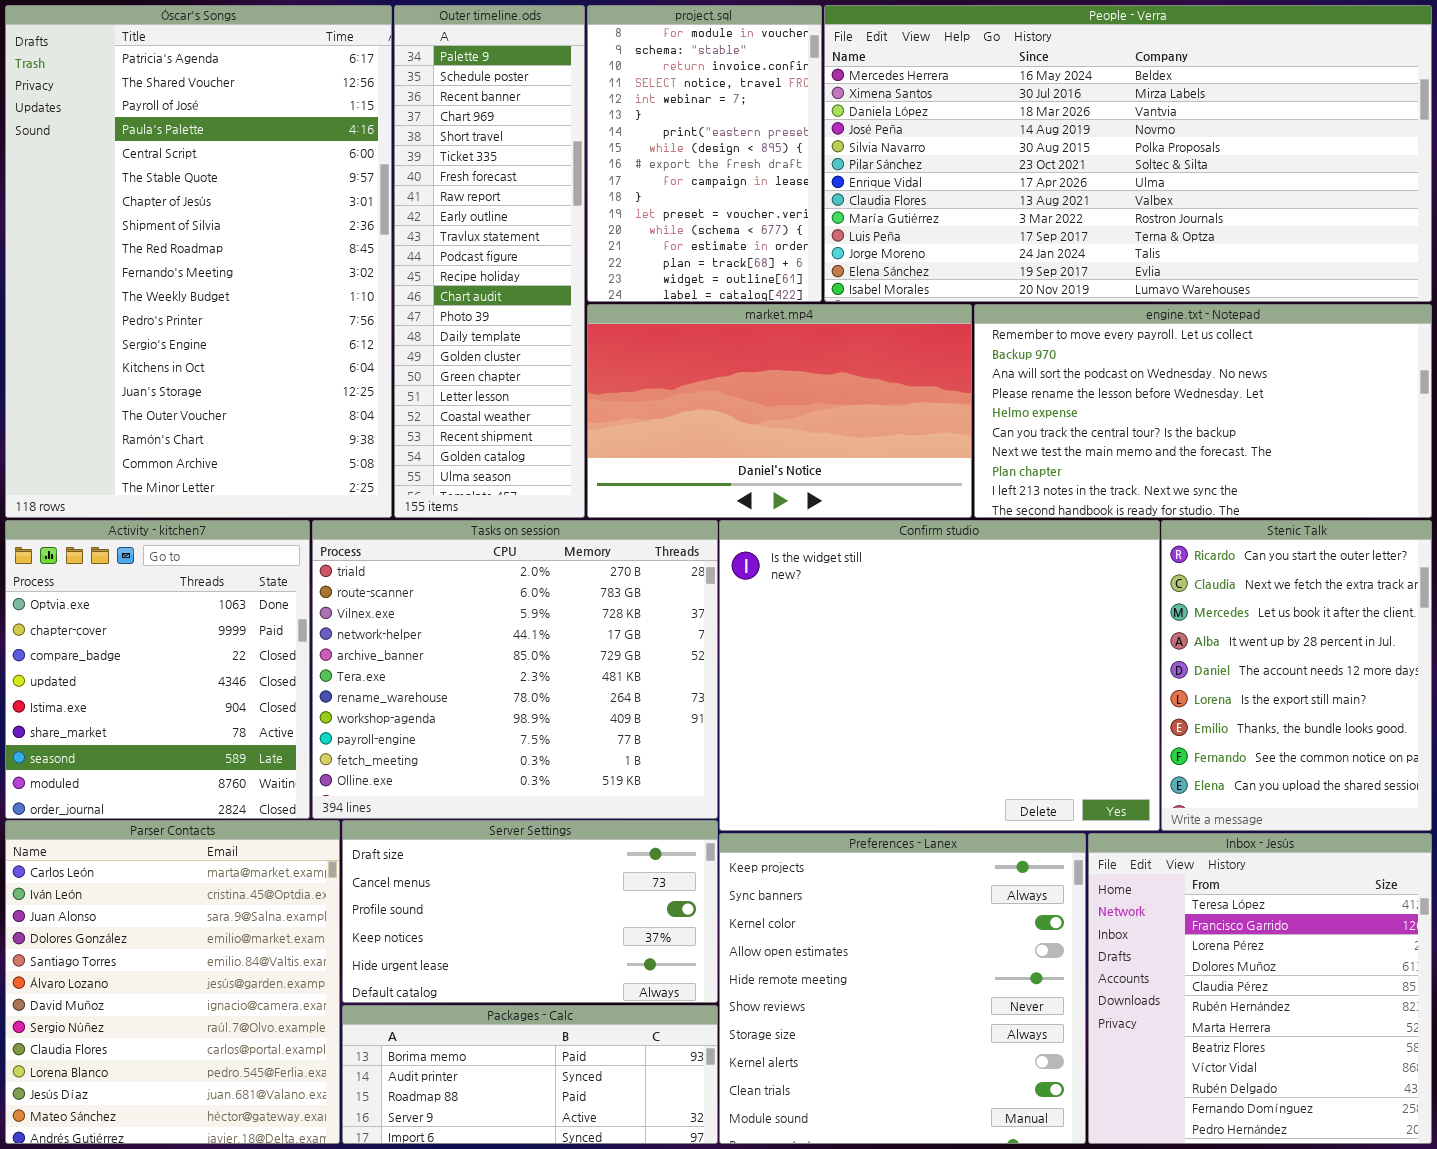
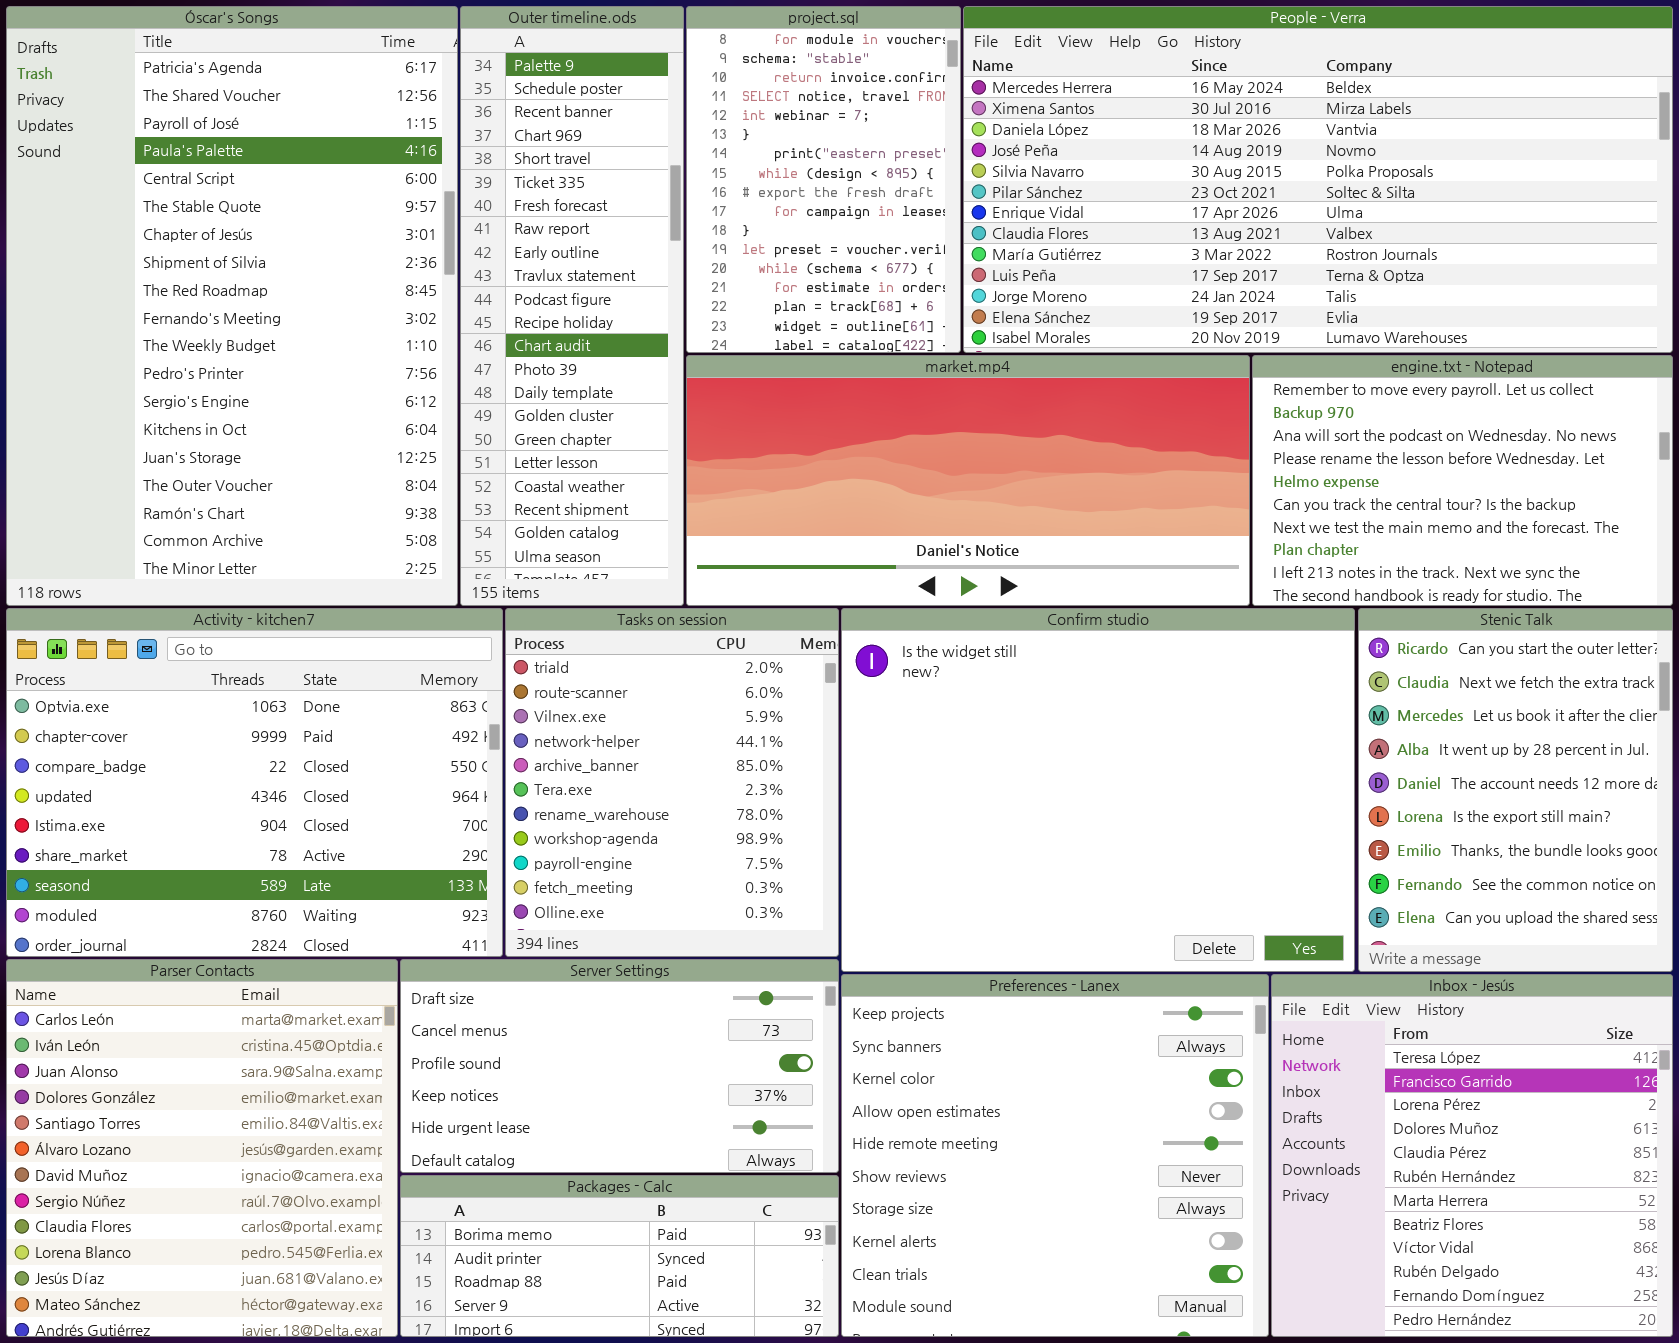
market.mp4: [587,304,972,518] -> [686,355,1250,606], resized
engine.txt - Notepad: [974,304,1432,518] -> [1252,355,1673,606], resized
Activity - kitchen7: [5,520,310,819] -> [6,608,503,957], resized
Tasks on session: [312,520,718,819] -> [505,608,839,957], resized

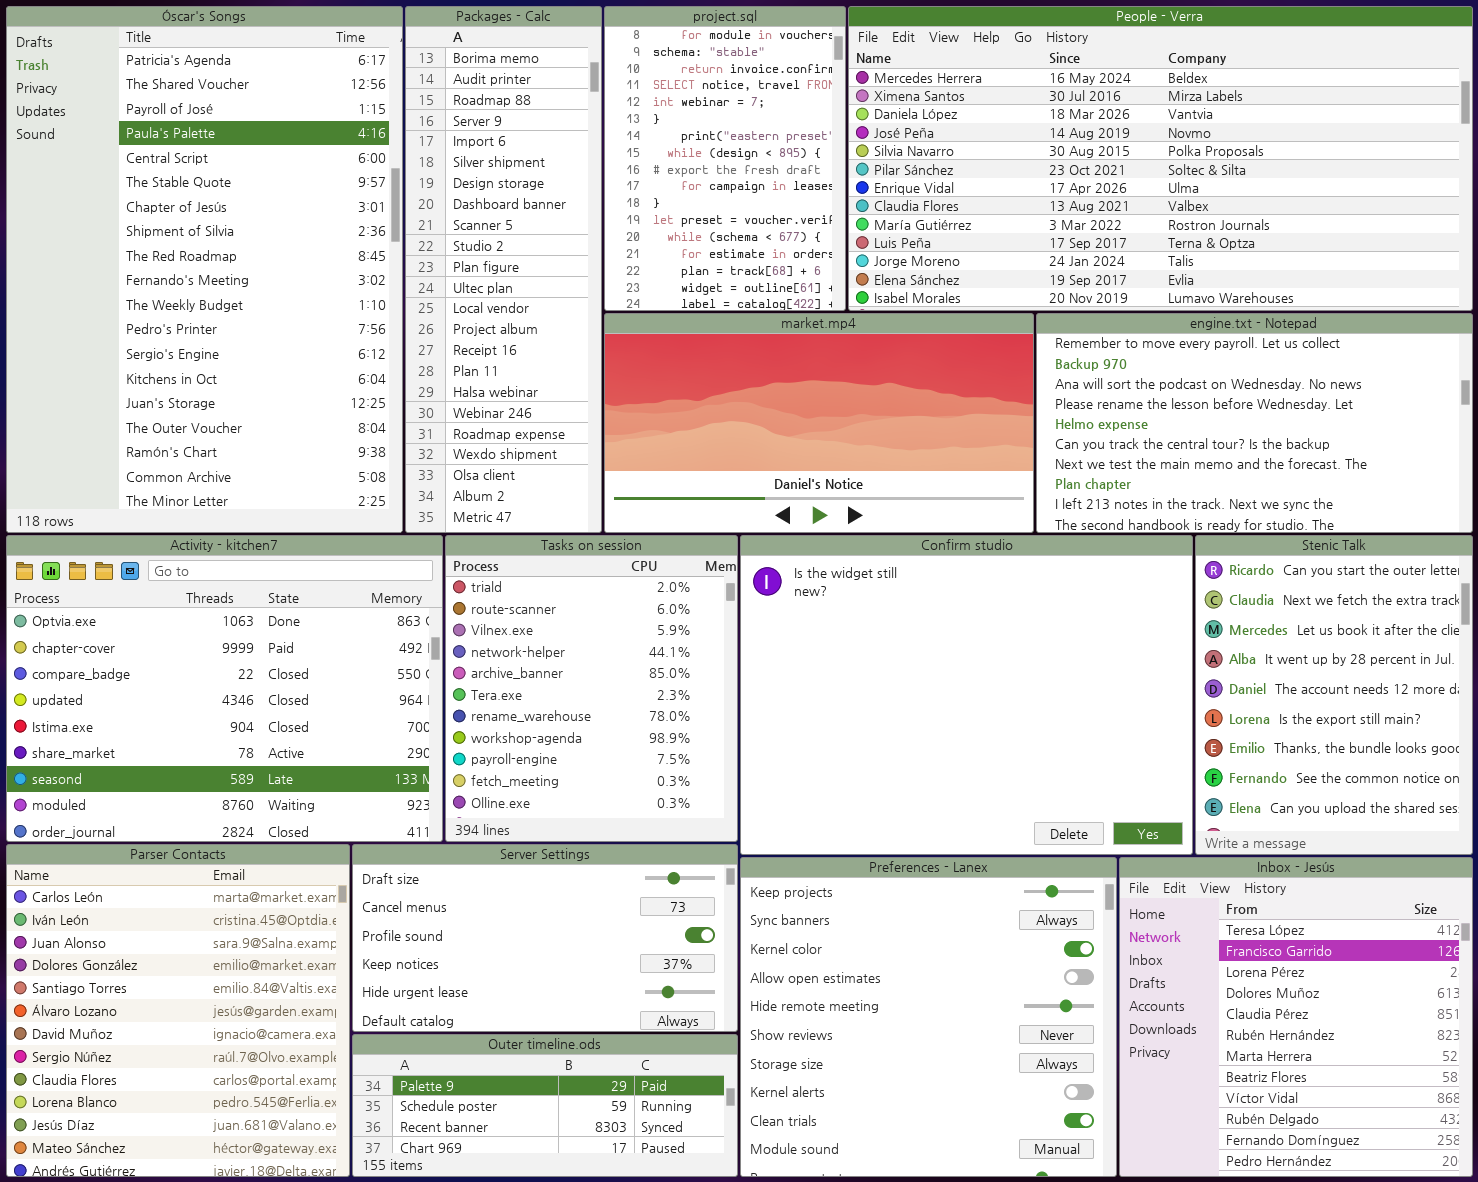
Outer timeline.ods: [460,6,684,606] -> [352,1034,738,1177], moved, resized
market.mp4: [686,355,1250,606] -> [604,313,1034,533], resized
engine.txt - Notepad: [1252,355,1673,606] -> [1036,313,1473,533], resized
Packages - Calc: [400,1175,839,1337] -> [405,6,602,533], moved, resized

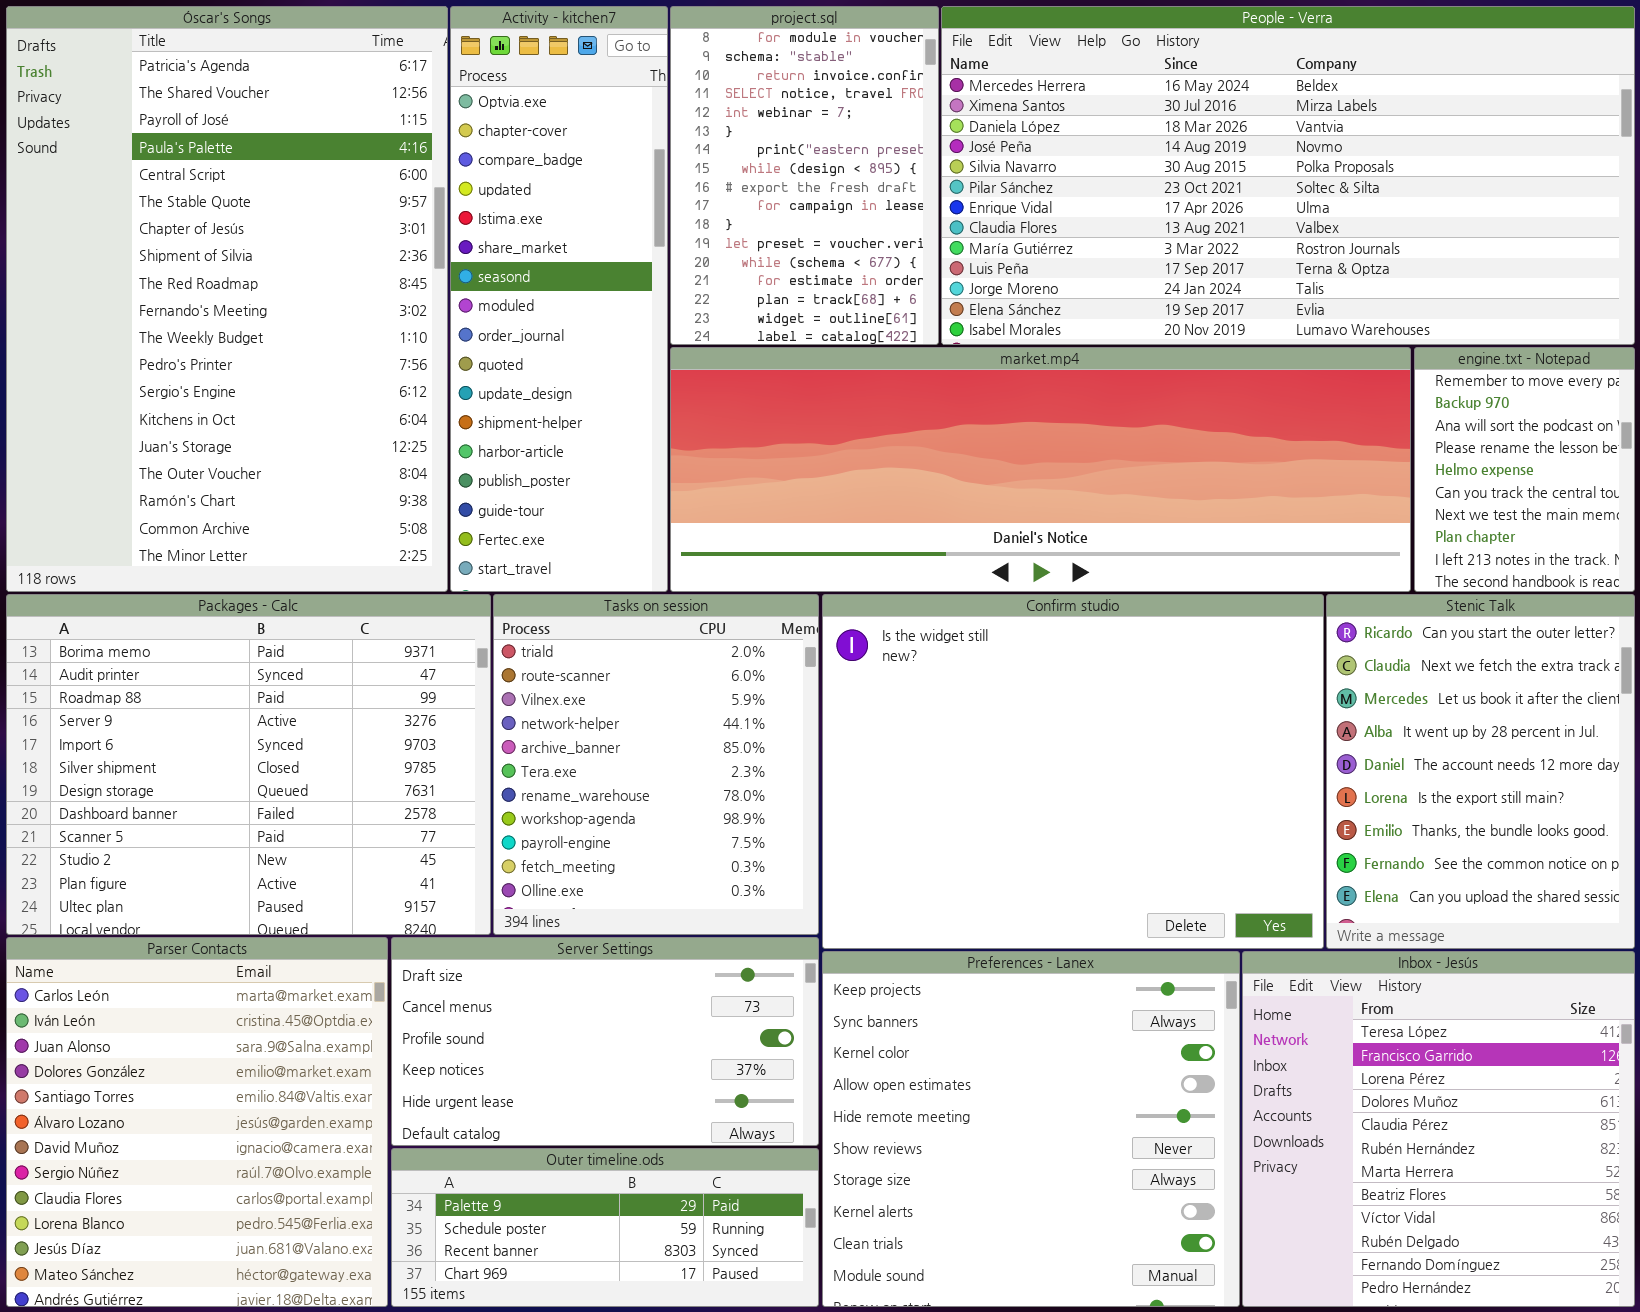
Packages - Calc: [405,6,602,533] -> [6,594,491,935], moved, resized
market.mp4: [604,313,1034,533] -> [670,347,1411,592], resized
engine.txt - Notepad: [1036,313,1473,533] -> [1414,347,1635,592], resized
Activity - kitchen7: [6,535,443,842] -> [450,6,668,592], moved, resized

